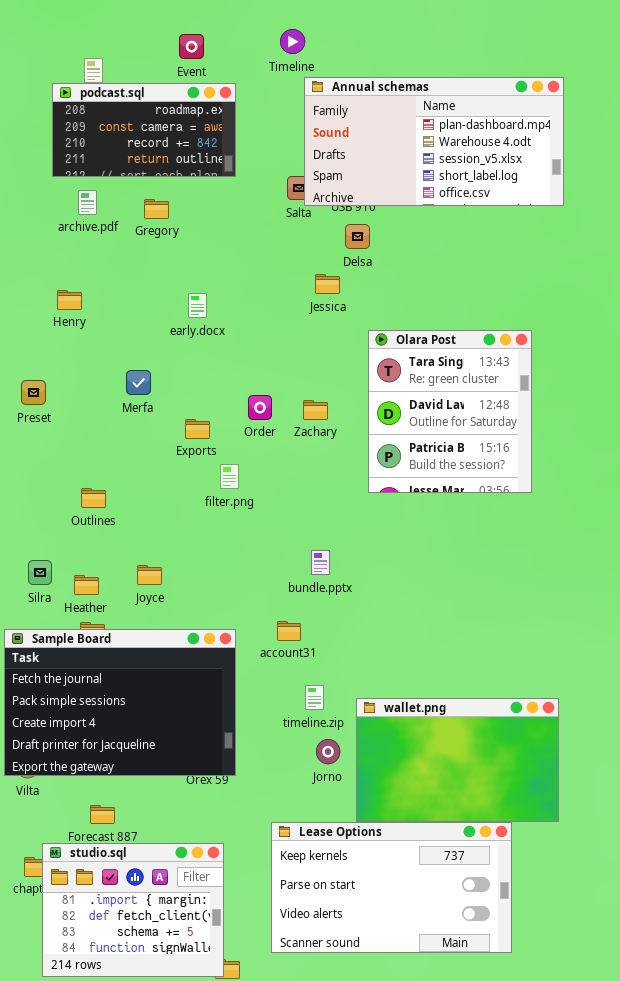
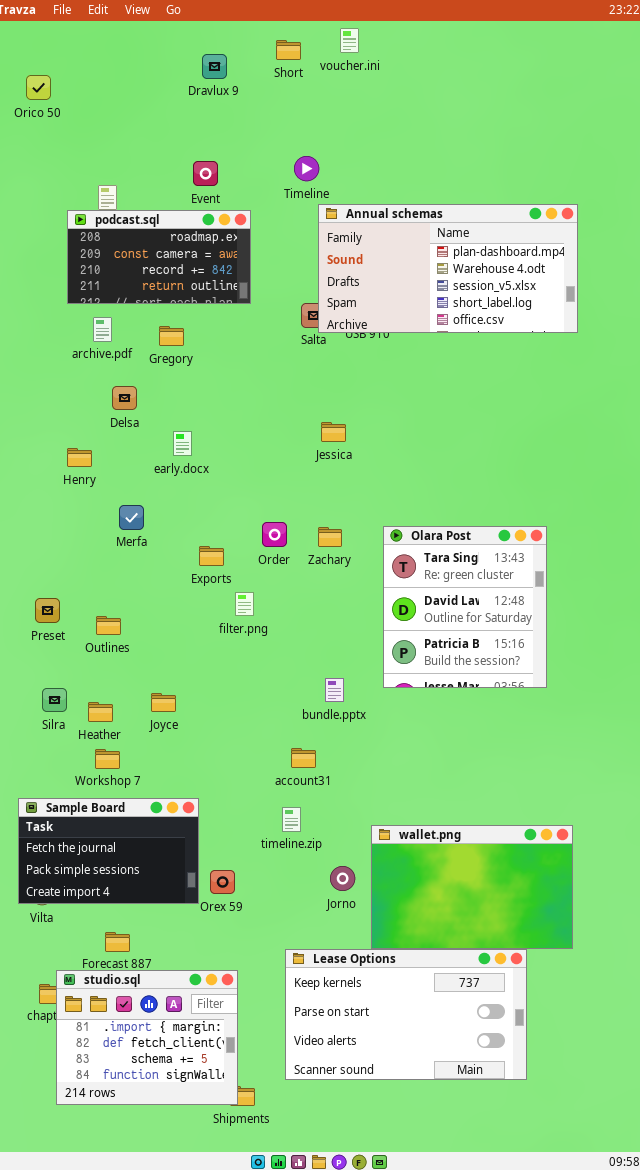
Delsa: [345,224,370,249] -> [112,386,137,410], moved
Jessica: [315,274,340,294] -> [321,422,346,442], moved
Henry: [57,290,82,310] -> [67,448,92,467], moved
early.docx: [188,293,207,318] -> [173,431,192,456], moved
Olara Post: [368,330,532,493] -> [383,526,547,688], moved
Merfa: [126,370,151,395] -> [119,505,144,530], moved
Preset: [21,380,46,405] -> [35,598,60,623], moved
Sample Board: [4,629,236,776] -> [18,798,199,904], resized
timeline.zip: [305,685,324,710] -> [282,807,301,832], moved

